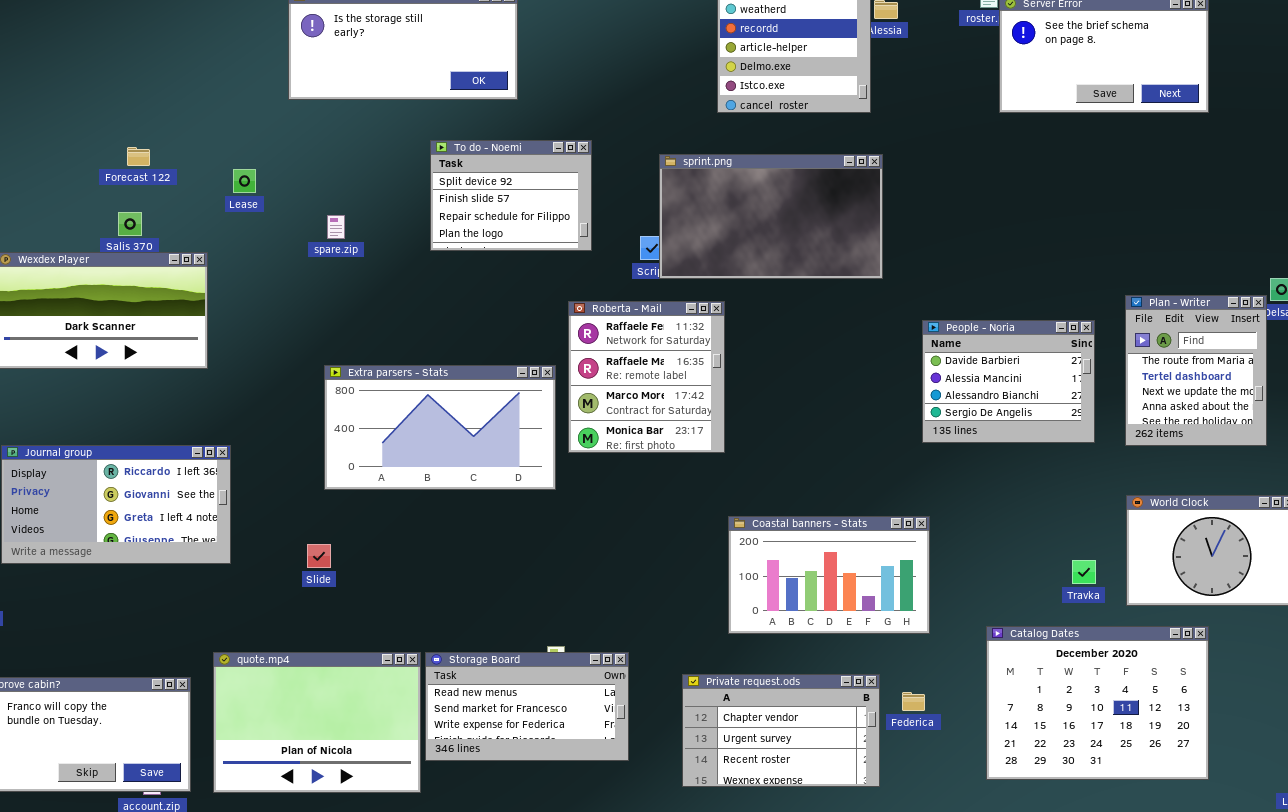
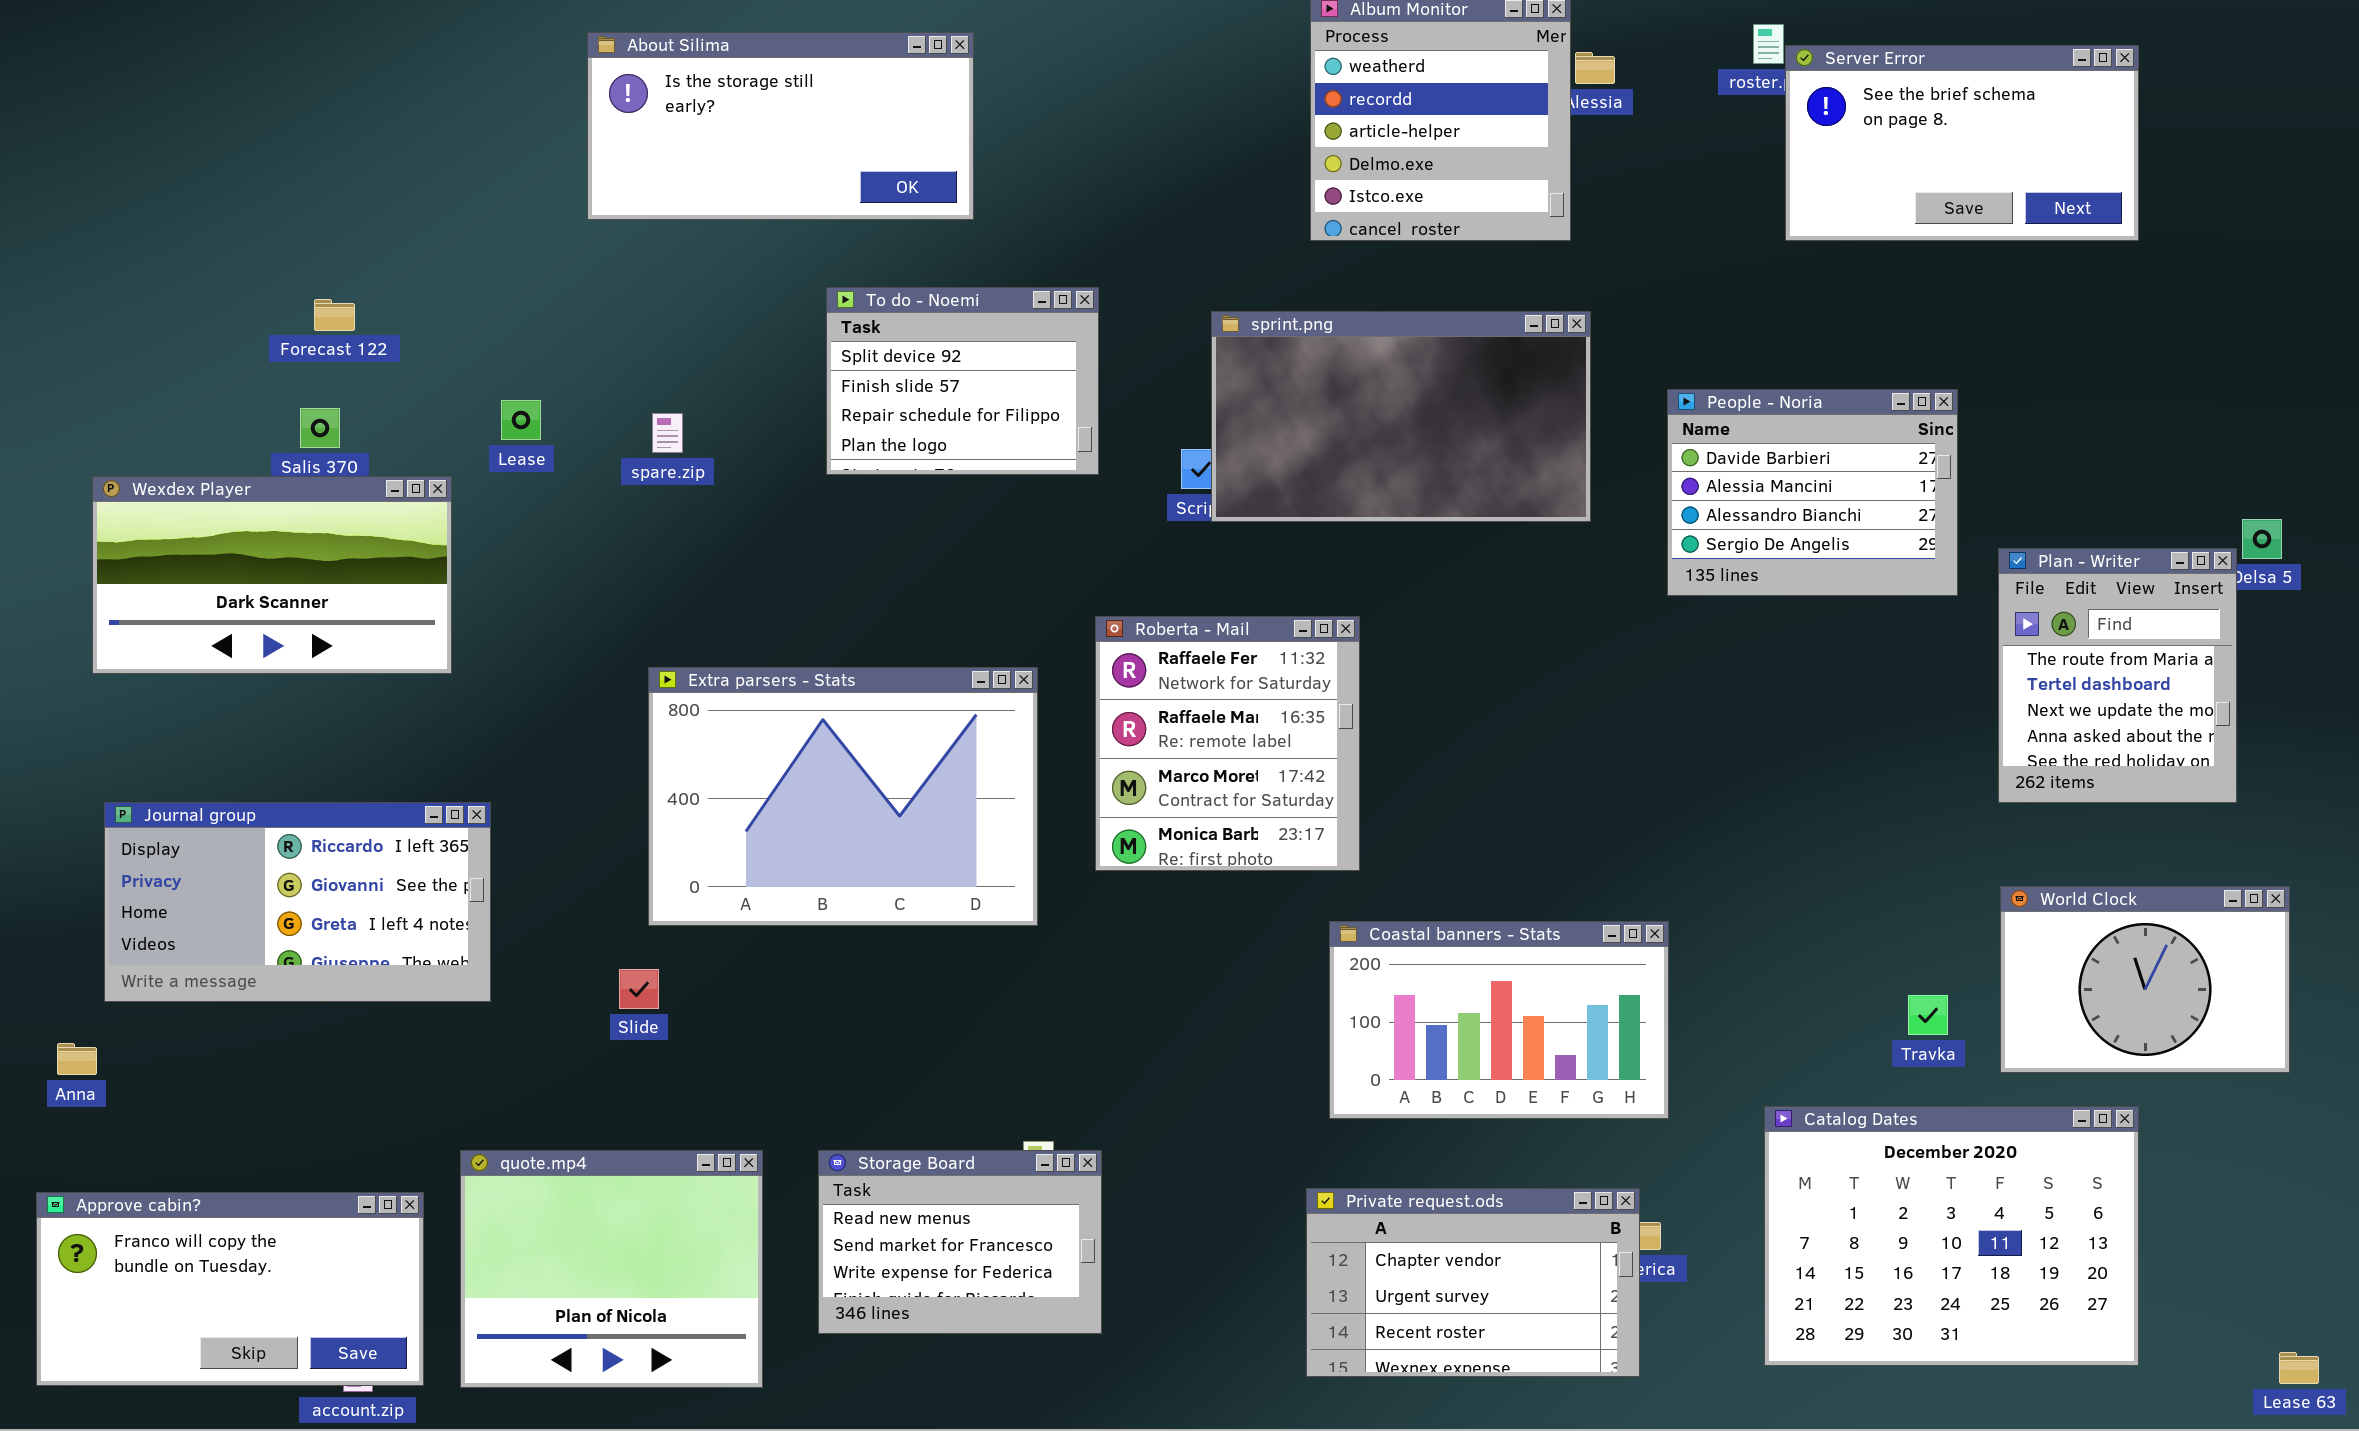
Lease: [233,169,256,193] -> [501,400,541,440], moved
Roberta - Mail: [568,301,725,453] -> [1095,616,1360,871], moved
People - Noria: [922,320,1095,443] -> [1667,389,1958,596], moved
Extra parsers - Stats: [324,365,556,490] -> [648,667,1038,926], resized
quote.mp4: [213,652,421,793] -> [460,1150,763,1388], resized
Storage Board: [425,652,629,761] -> [818,1150,1102,1334], resized
Private request.ods: [682,674,880,787] -> [1306,1188,1640,1377], moved

